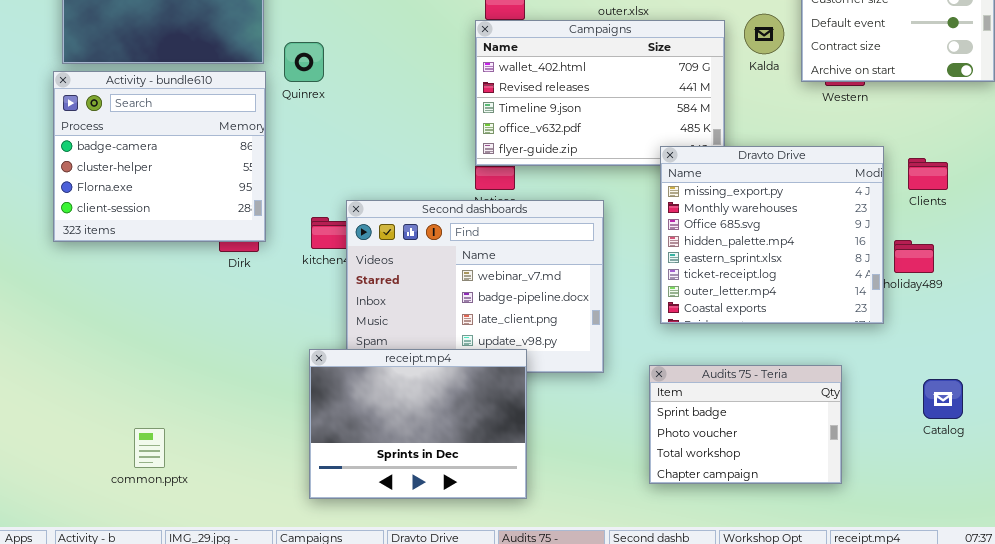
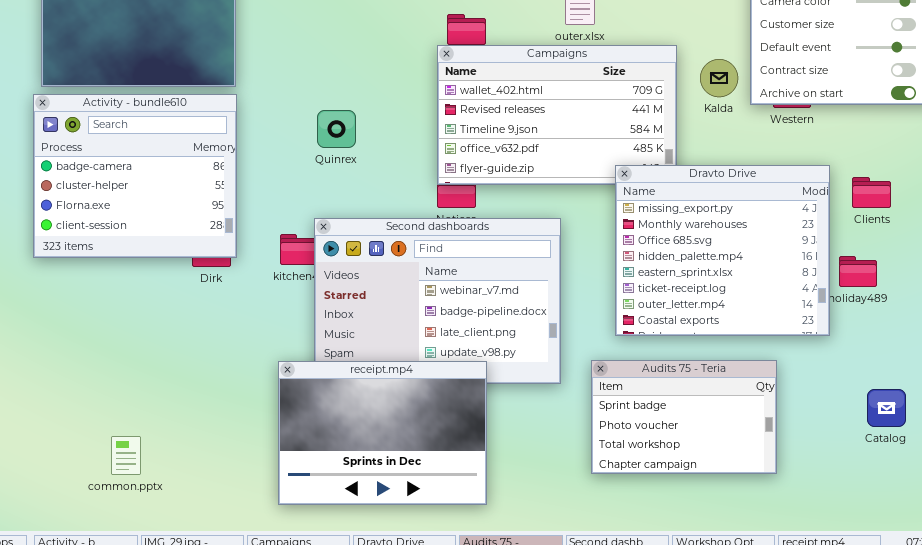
Kalda: [744,14,784,54] -> [700,59,738,97], moved
Quinrex: [284,42,324,82] -> [317,110,356,148], moved
Audits 75 - Teria: [649,365,842,484] -> [591,360,777,474], moved

